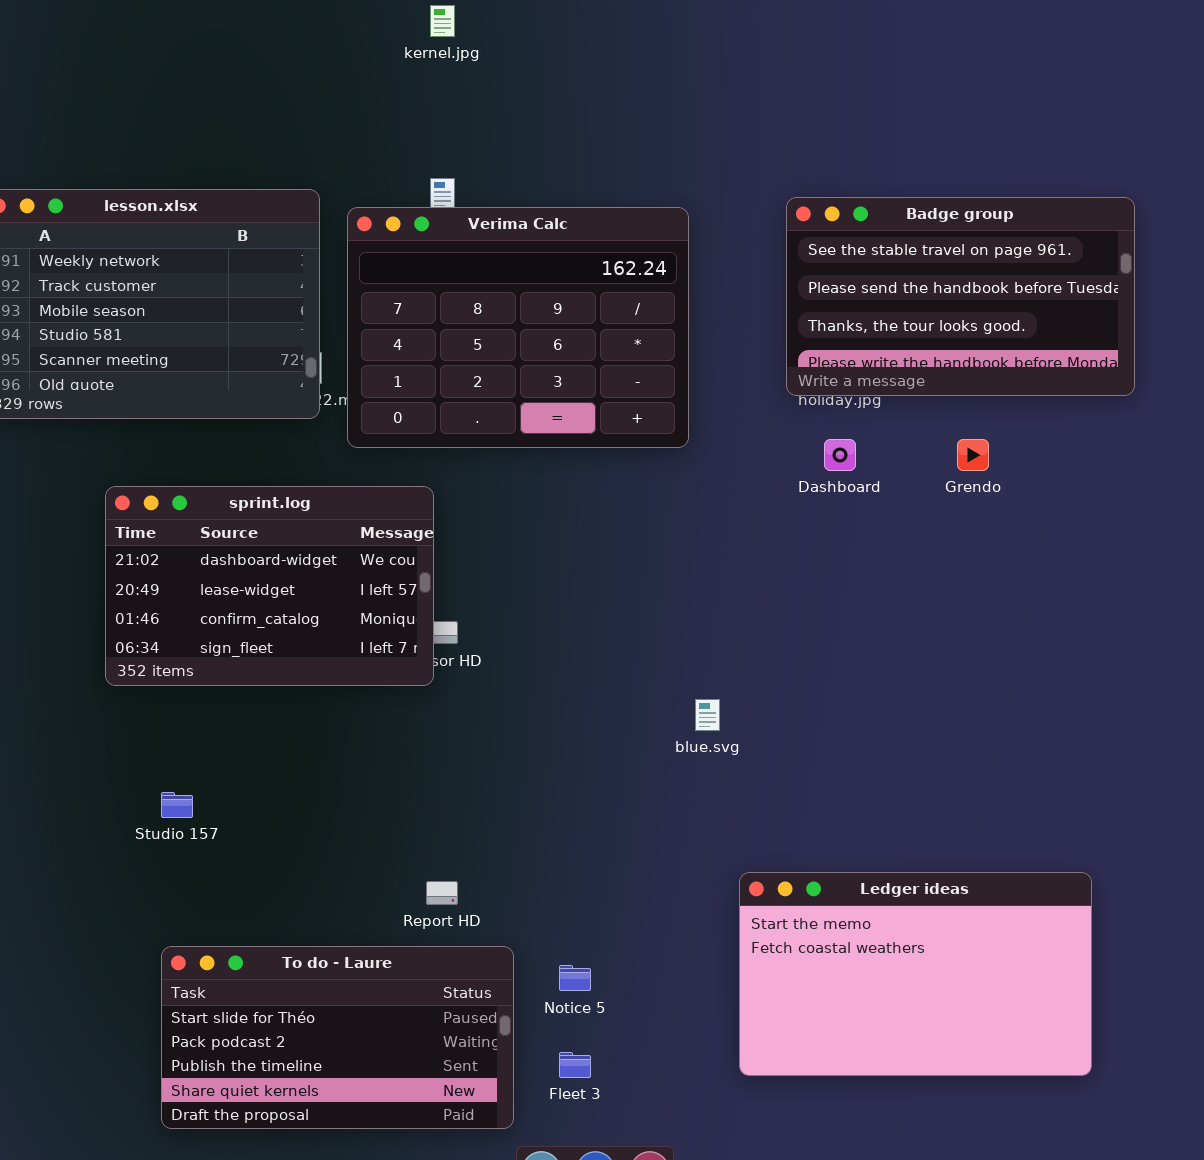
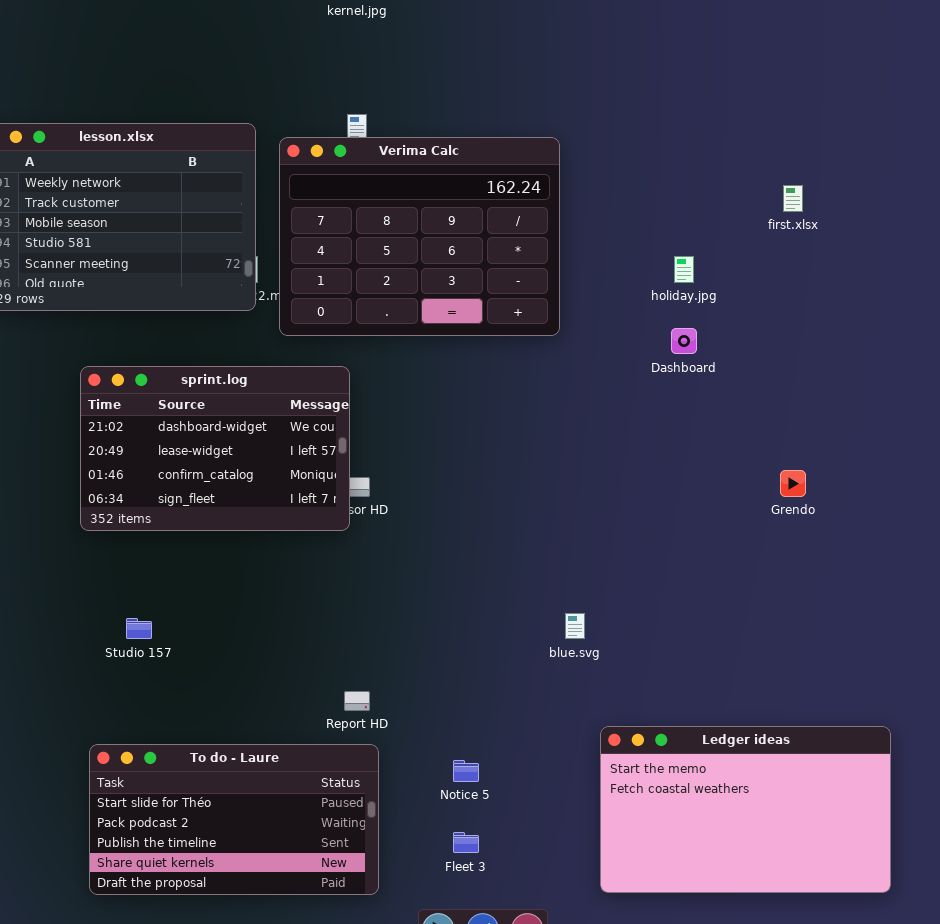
Badge group: [786,197,1135,396] -> none, closed
Grendo: [957,439,989,471] -> [780,470,806,497], moved
blue.svg: [695,699,720,731] -> [565,613,585,639], moved
Ledger ideas: [739,872,1092,1076] -> [600,726,891,893], moved
To do - Laure: [161,946,514,1129] -> [89,744,379,895], moved

